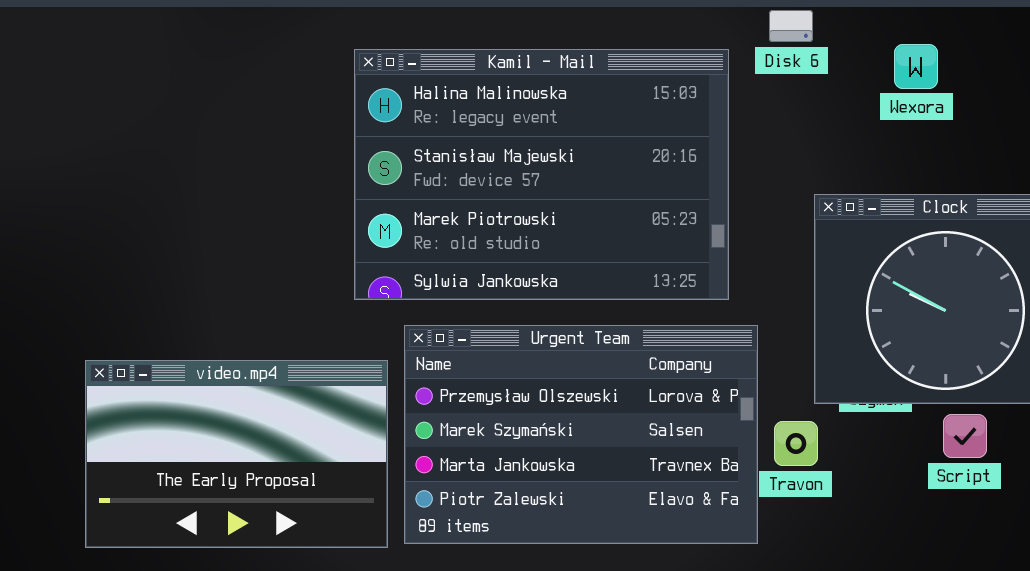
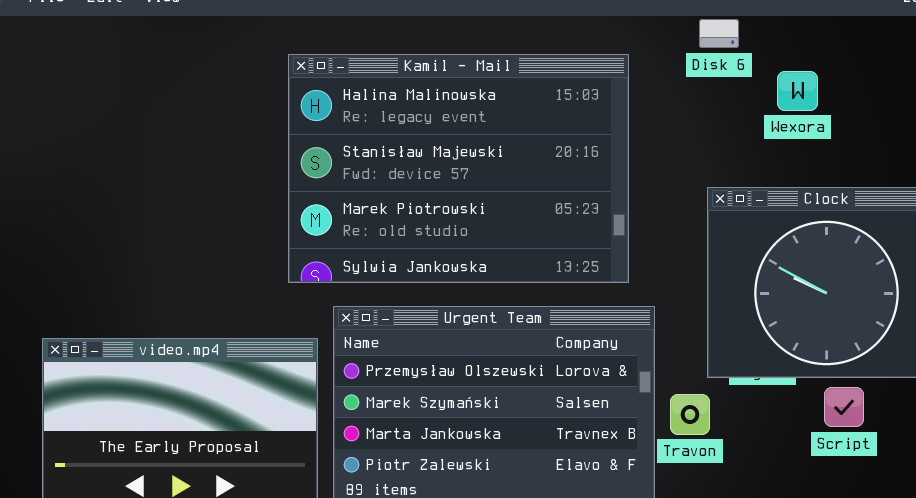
Disk 6: [769,10,813,42] -> [699,19,739,48], moved
Wexora: [894,44,938,89] -> [777,71,818,111], moved

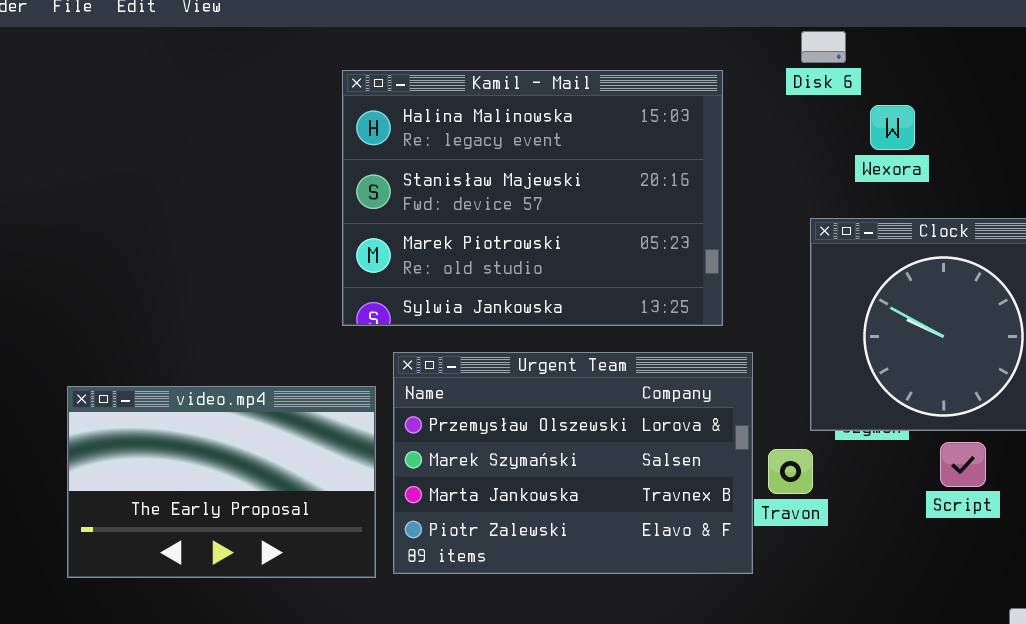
Wexora: [777,71,818,111] -> [870,105,915,150], moved

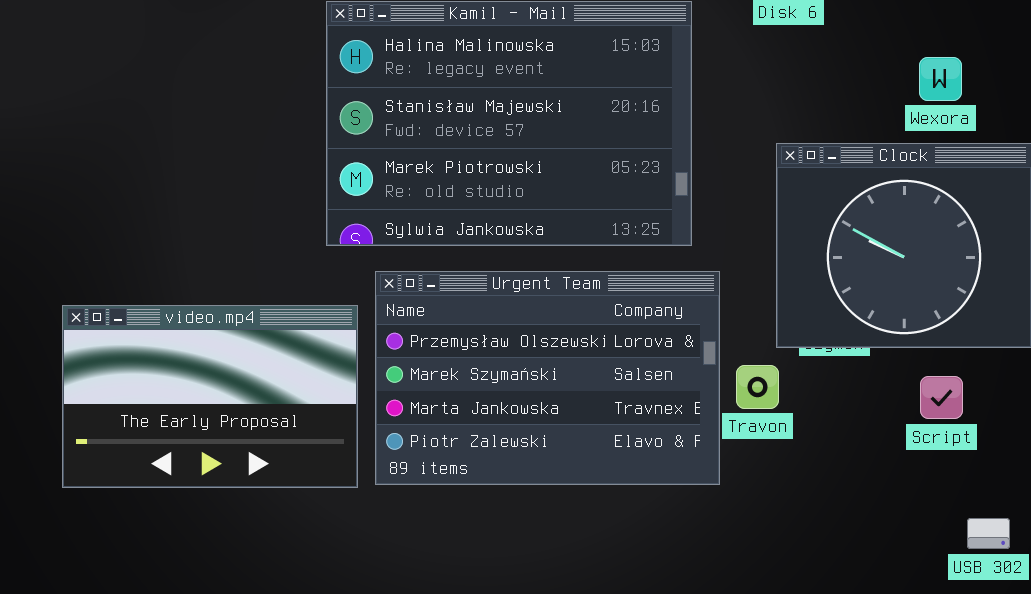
Wexora: [870,105,915,150] -> [919,57,962,101], moved
Script: [940,442,986,487] -> [920,376,963,419], moved

